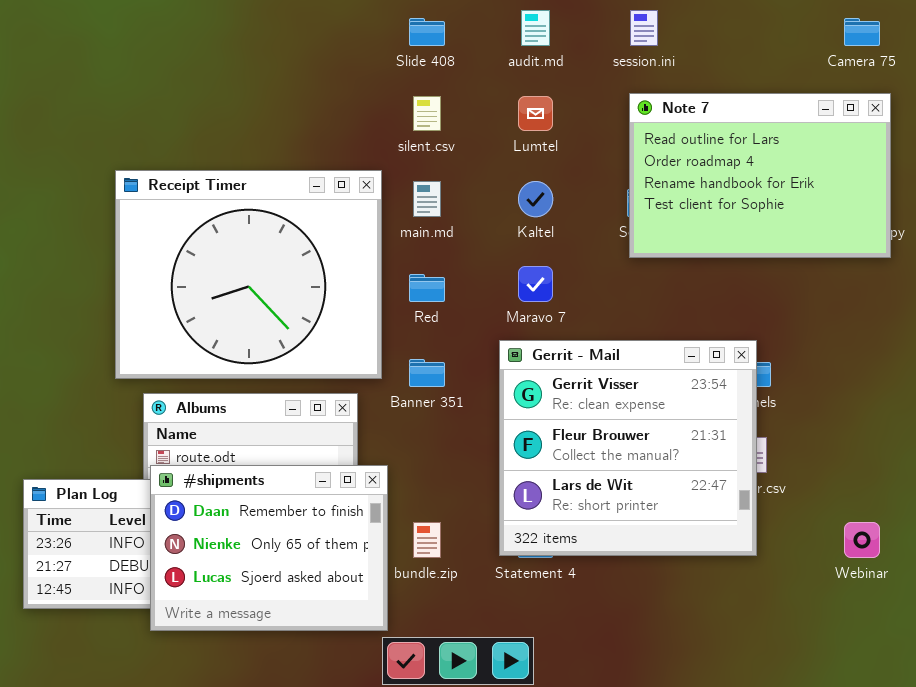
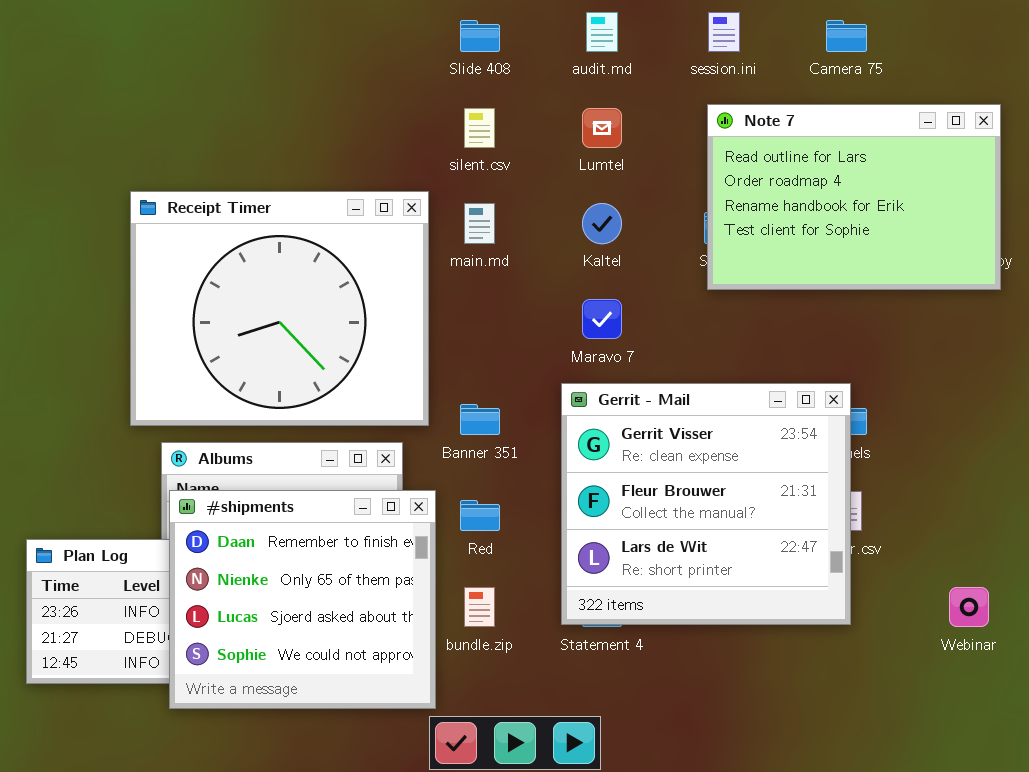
Camera 75: [844,18,880,46] -> [826,20,867,52], moved
Red: [409,274,445,302] -> [460,500,500,531], moved
#shipments: [150,465,388,631] -> [169,490,436,709], resized

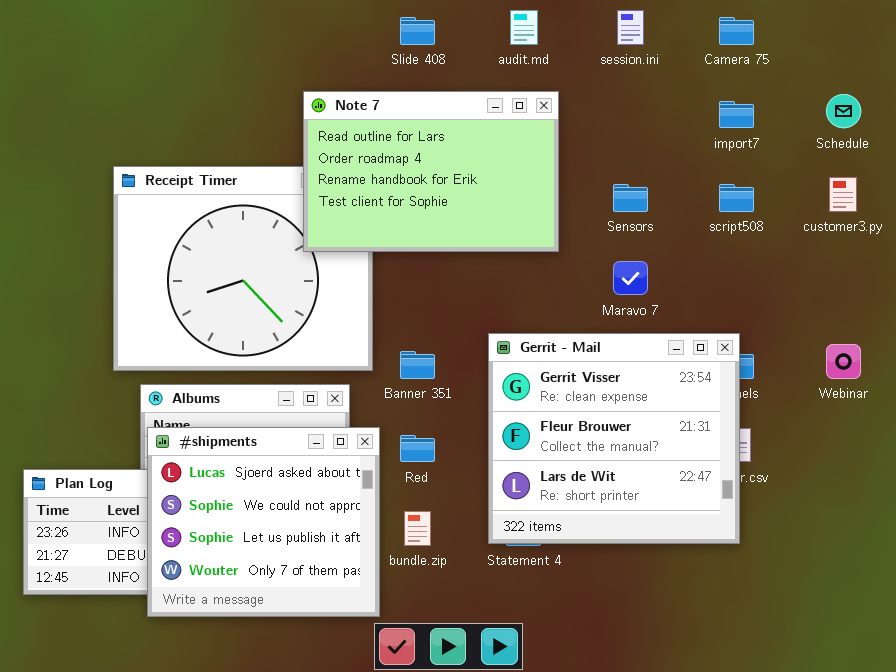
Note 7: [707,104,1001,290] -> [303,91,559,252], moved
Maravo 7: [582,299,622,339] -> [613,261,648,295], moved
#shipments: [169,490,436,709] -> [147,427,380,617], scrolled down 2 rows
Webinar: [949,587,989,627] -> [826,344,861,379], moved

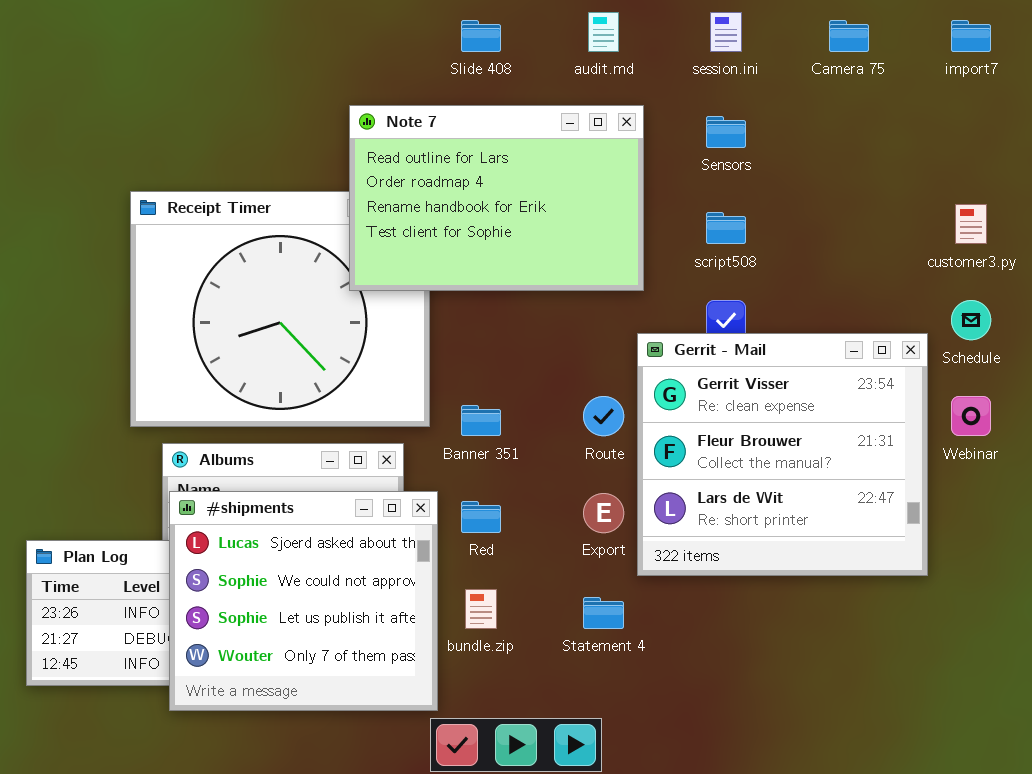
Schedule: [826,94,861,128] -> [951,300,991,340], moved
import7: [719,101,754,128] -> [951,20,991,52], moved
Sensors: [613,184,648,212] -> [706,116,746,148], moved
script508: [719,184,754,212] -> [706,212,746,244], moved
Gerrit - Mail: [488,333,740,544] -> [637,333,928,576], moved

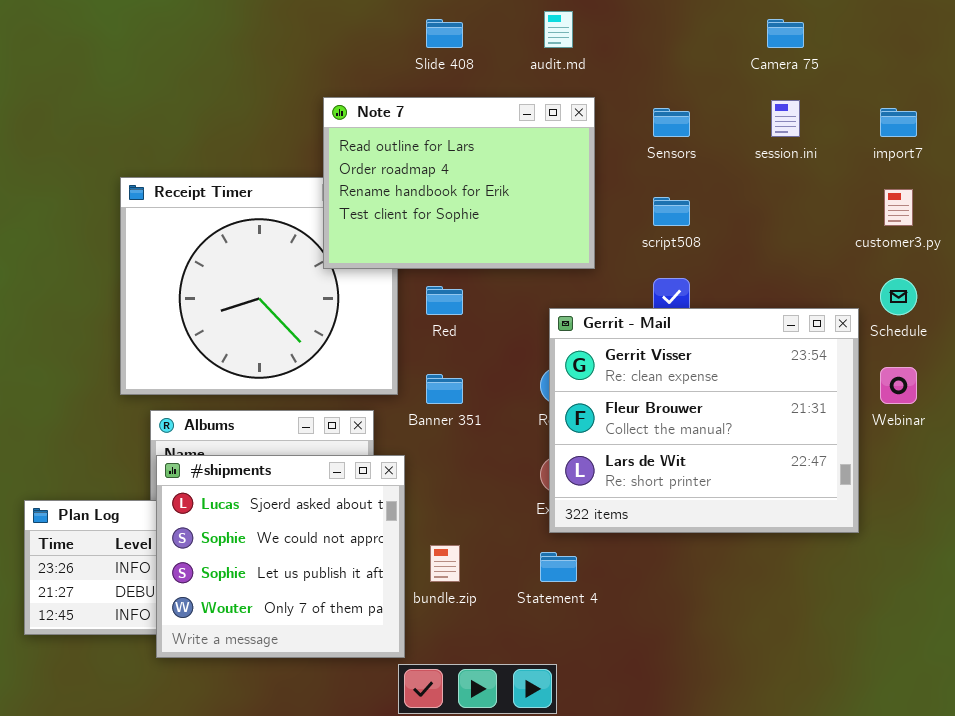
session.ini: [710,12,742,52] -> [771,100,800,137], moved
import7: [951,20,991,52] -> [880,108,917,137], moved
Gerrit - Mail: [637,333,928,576] -> [549,308,859,533], resized
Red: [461,501,501,533] -> [426,286,463,315], moved

